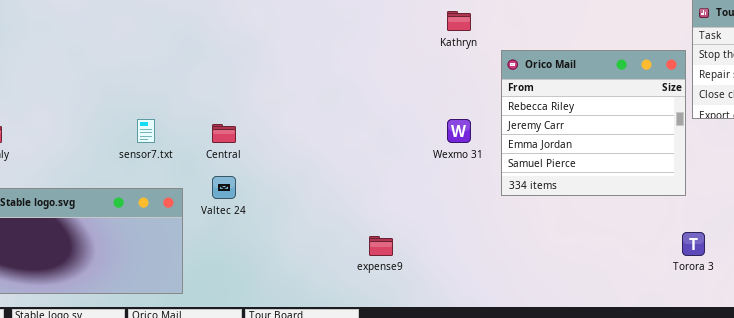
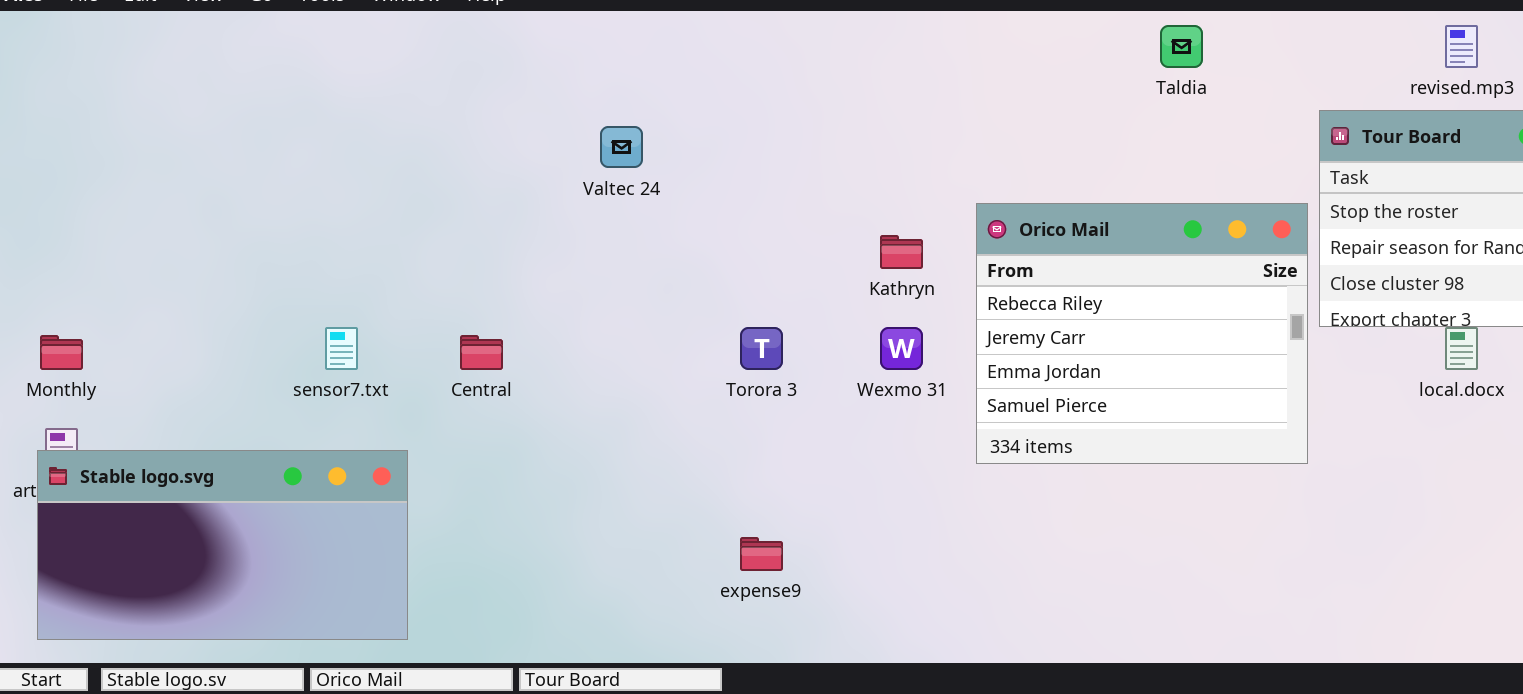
Kathryn: [447,11,471,31] -> [880,235,923,269], moved
Valtec 24: [212,176,236,199] -> [600,126,643,168], moved
Torora 3: [682,232,705,256] -> [740,327,783,370], moved

